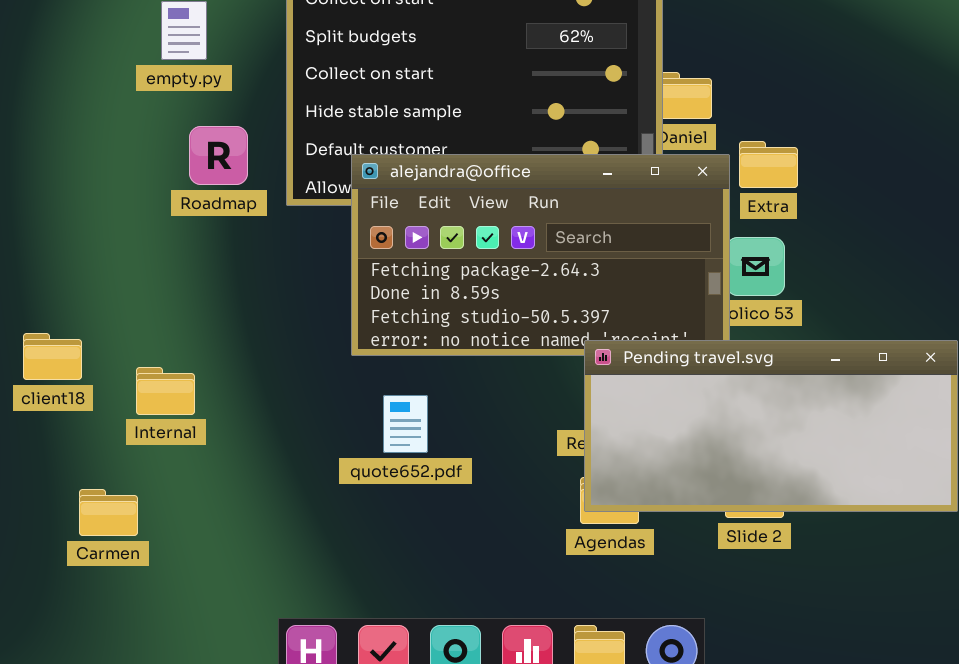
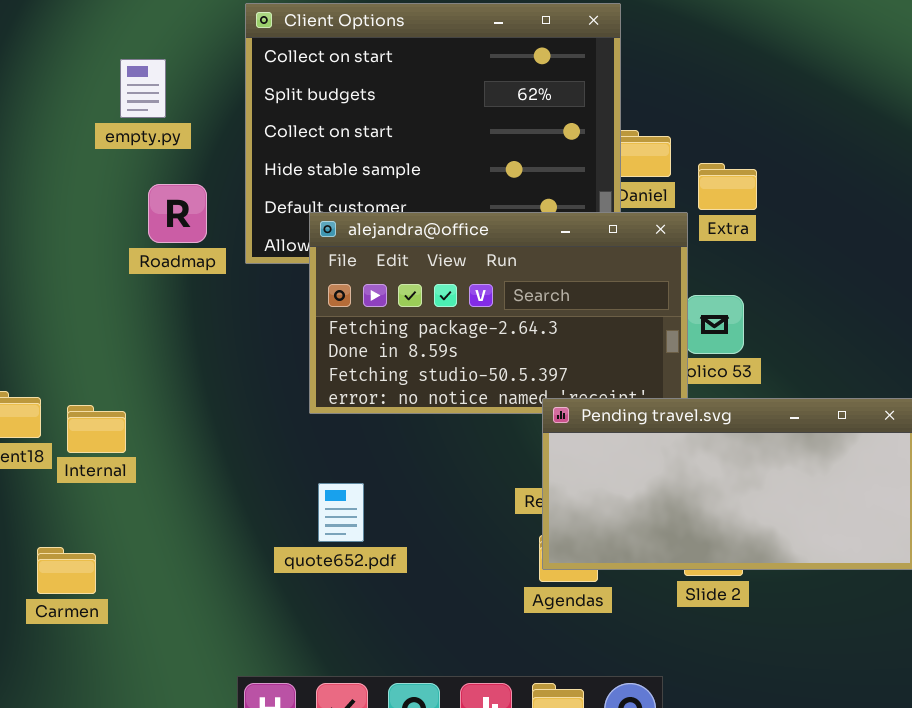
Extra: [739,141,798,188] -> [698,163,757,210], moved
Internal: [136,367,195,415] -> [67,405,126,453], moved
quote652.pdf: [383,395,428,453] -> [318,483,364,542], moved

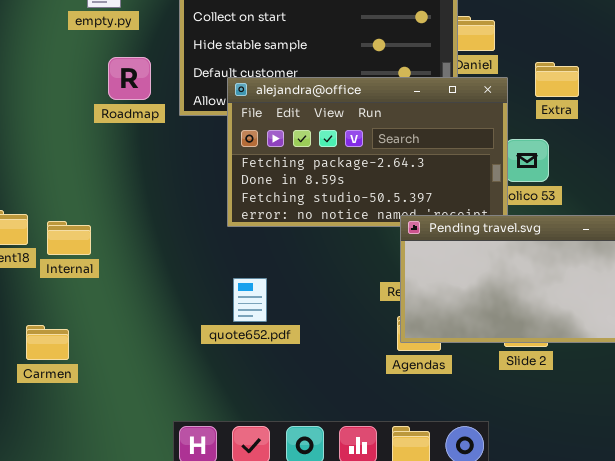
Extra: [698,163,757,210] -> [535,62,579,97], moved

